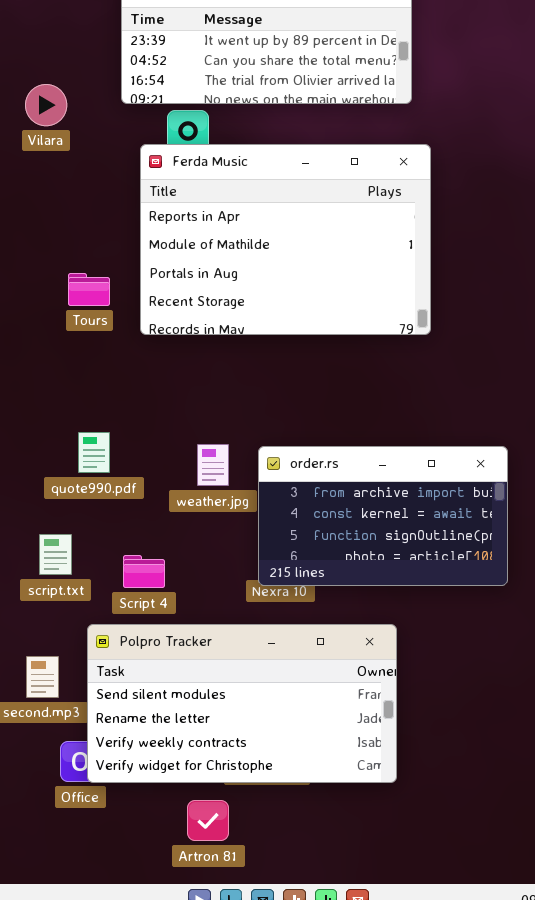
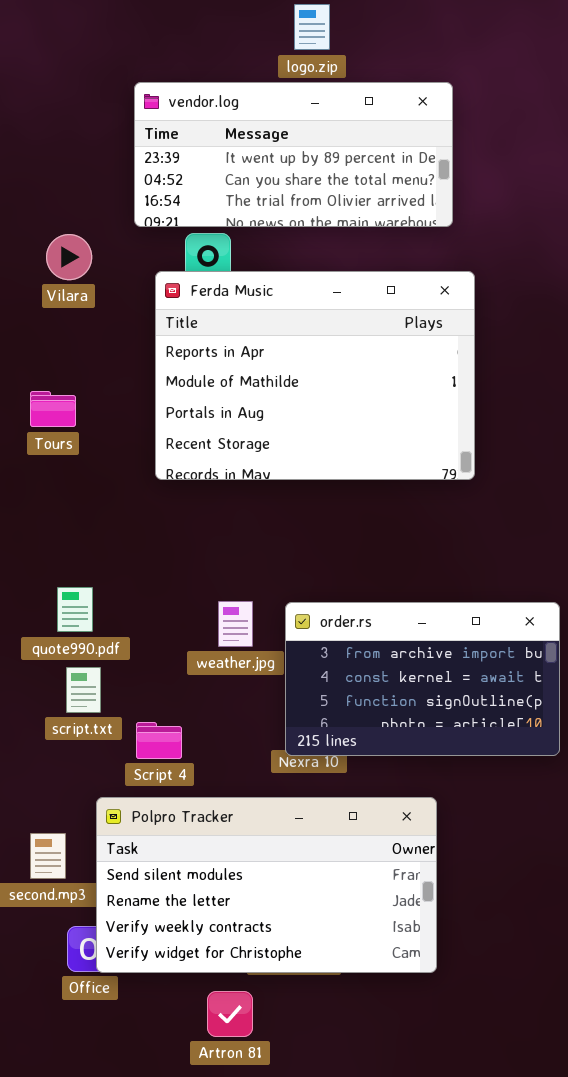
Vilara: [25,84,67,126] -> [46,234,92,280], moved
Tours: [68,273,110,306] -> [30,391,76,427], moved
quote990.pdf: [78,432,110,473] -> [57,587,93,632], moved
script.txt: [39,534,72,575] -> [66,667,101,713], moved

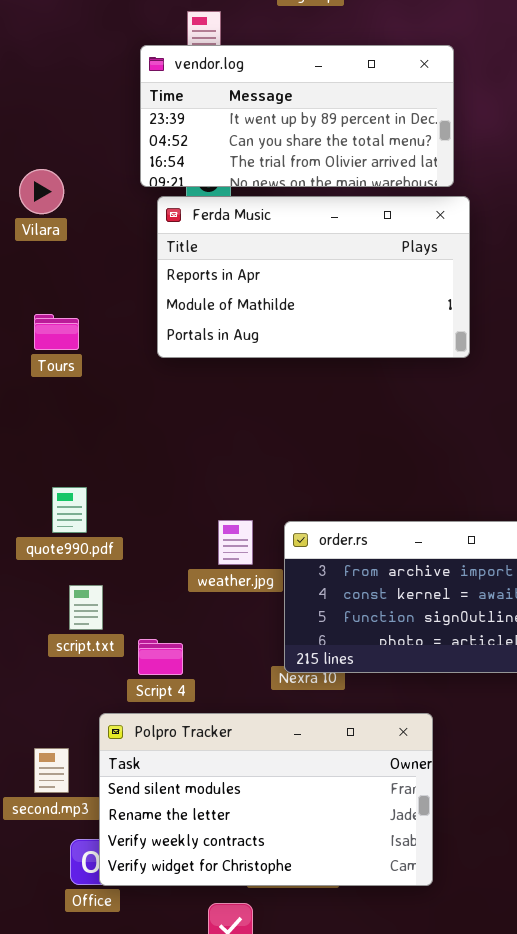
vendor.log: [134,82,453,227] -> [140,45,454,187], moved
Vilara: [46,234,92,280] -> [19,169,64,214], moved
Ferda Music: [155,271,475,480] -> [157,196,470,358], resized
quote990.pdf: [57,587,93,632] -> [52,487,87,533], moved

